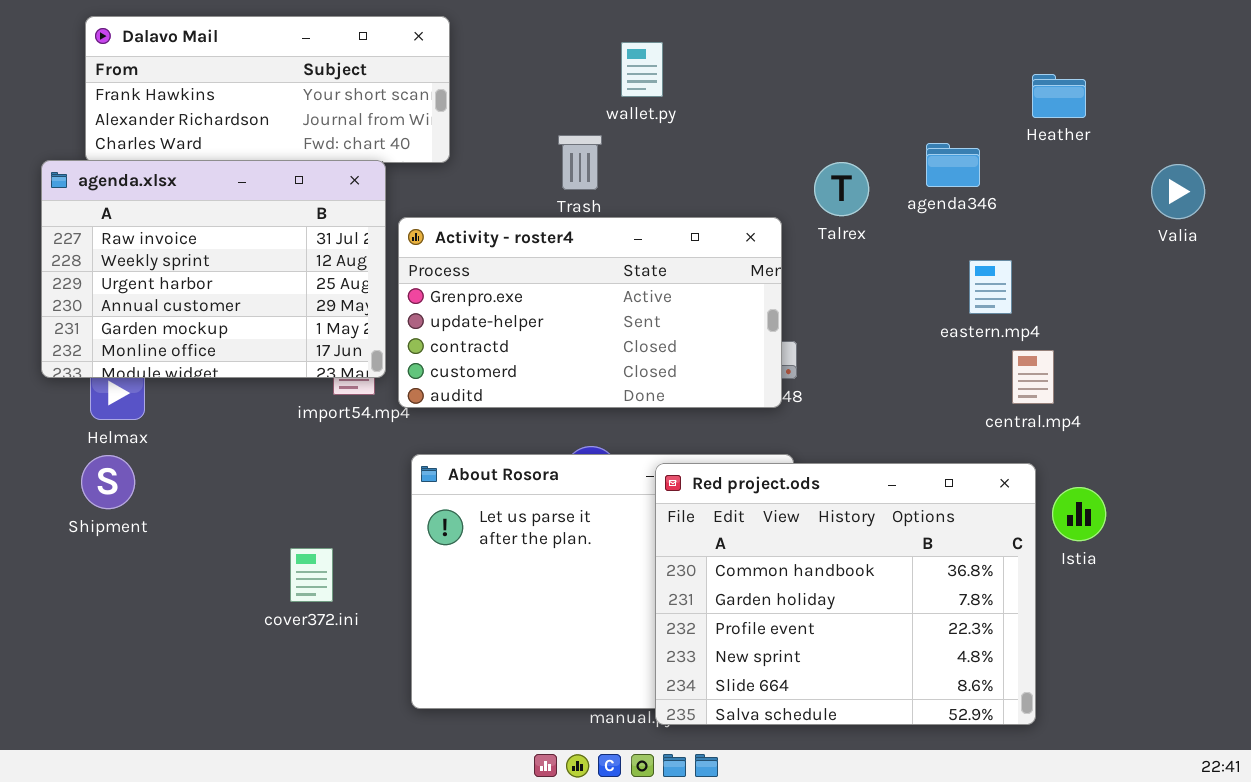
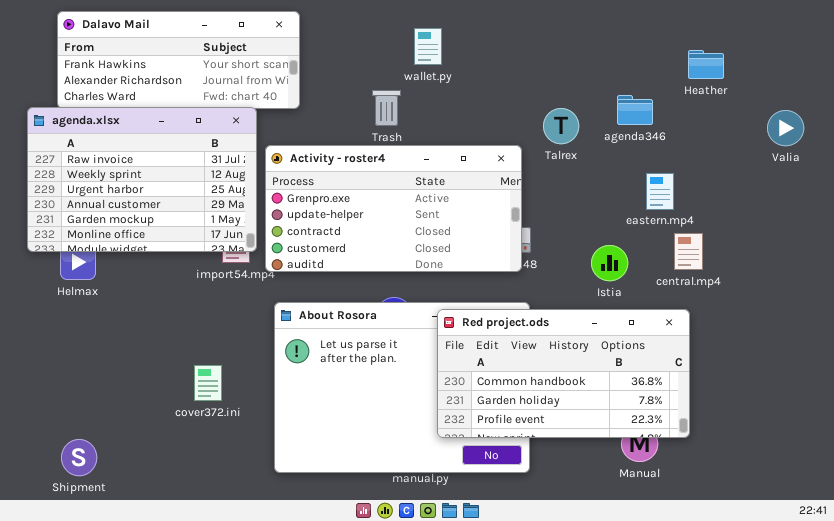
Shipment: [81,455,135,509] -> [61,439,97,476], moved
Red project.ods: [655,463,1036,725] -> [437,309,690,438], resized
Istia: [1052,487,1106,541] -> [591,245,628,281], moved

